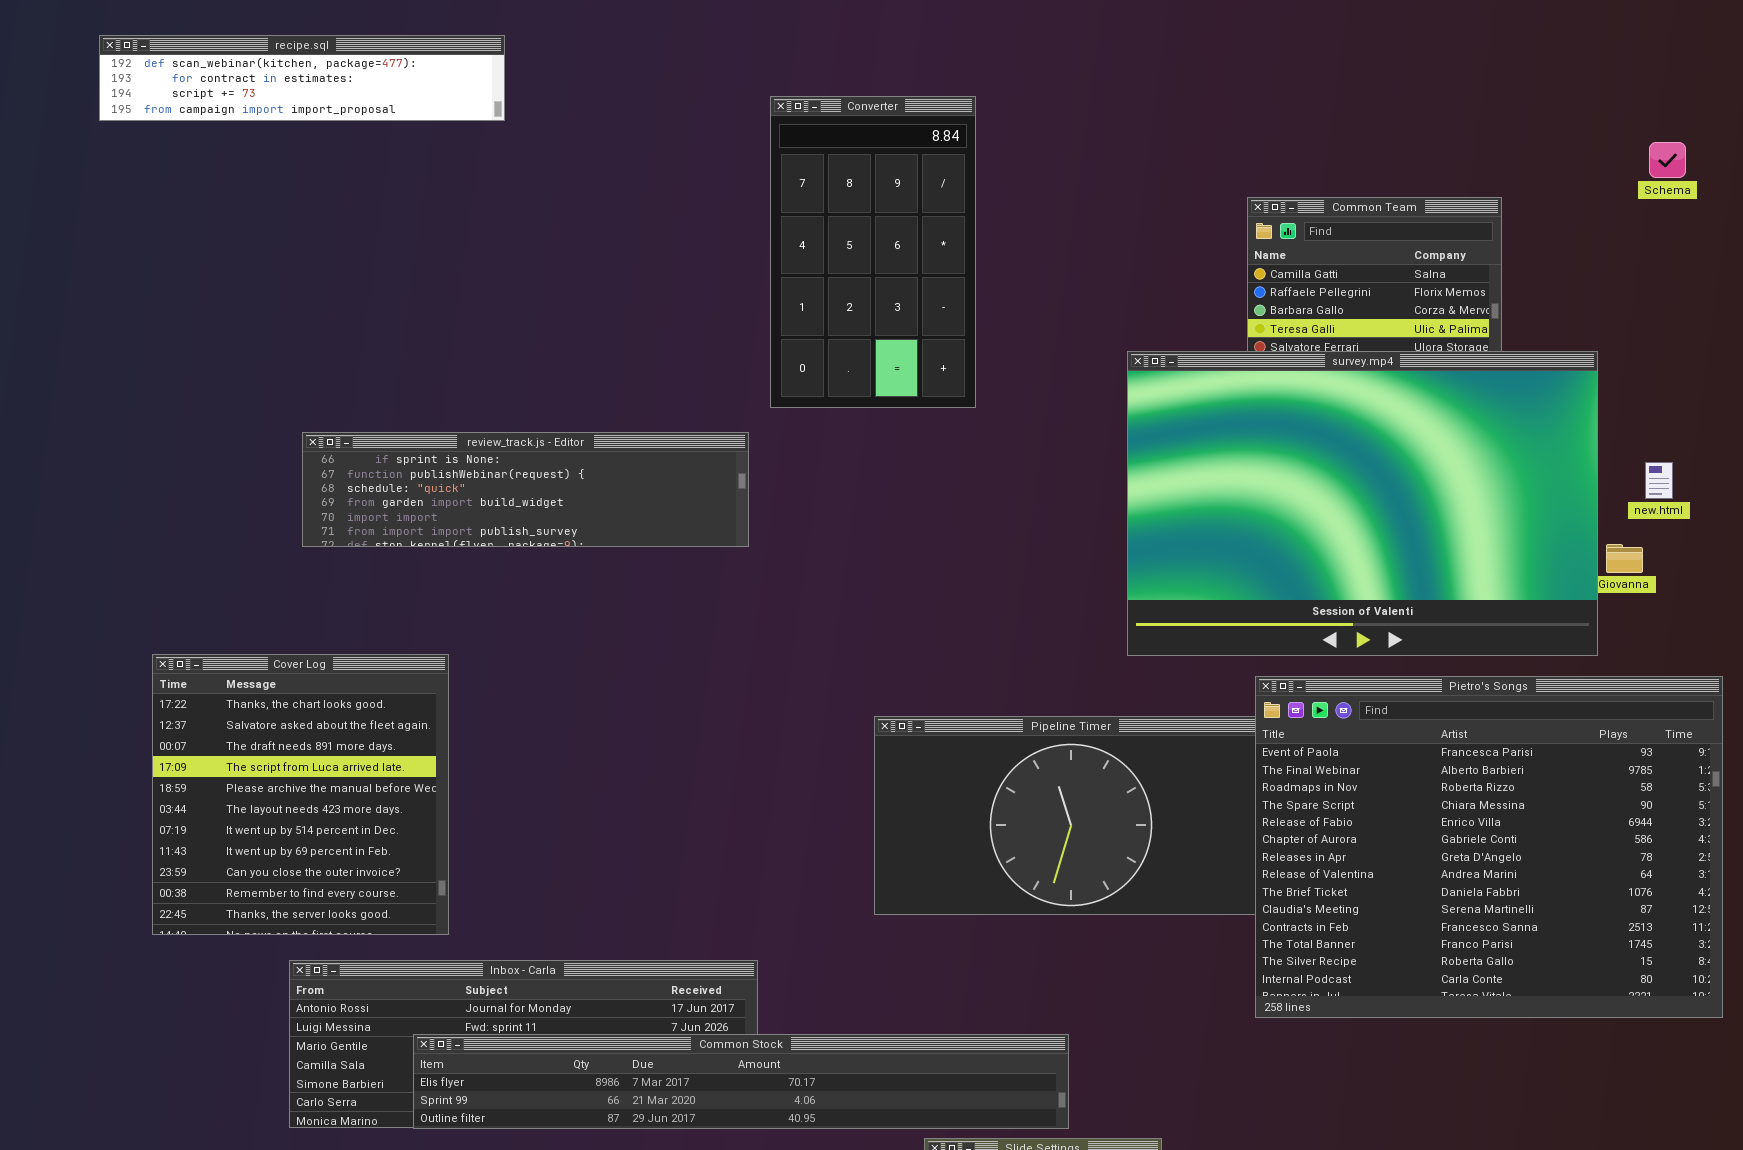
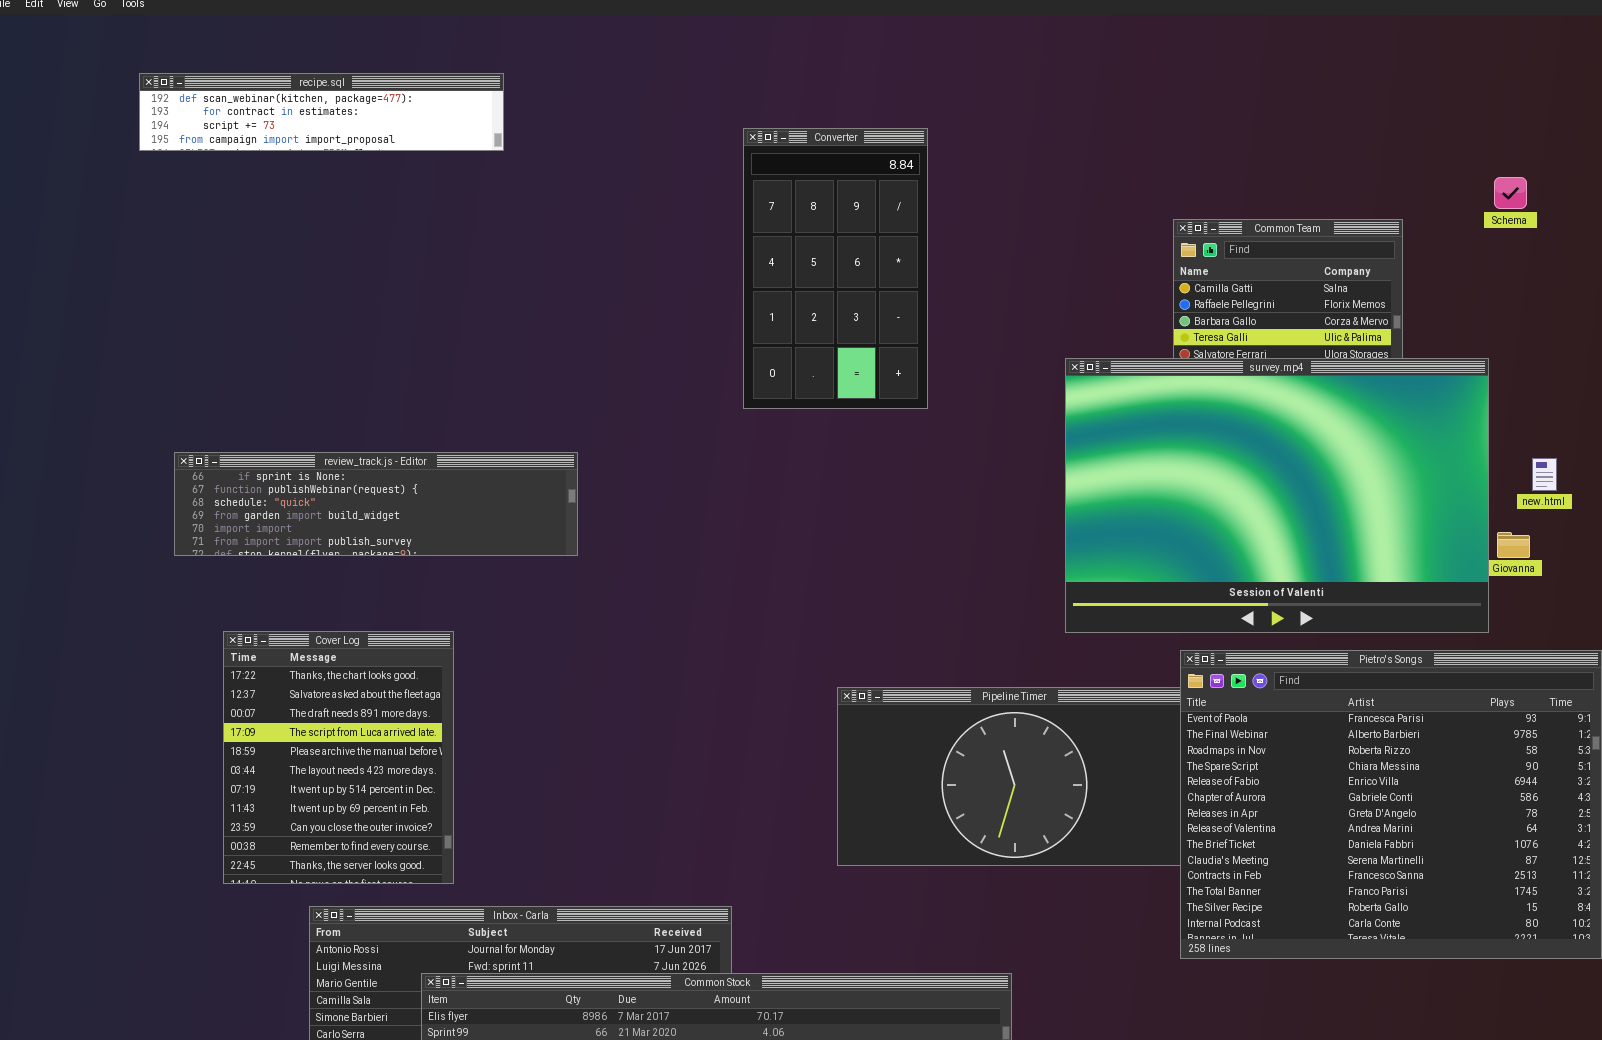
Schema: [1649,142,1686,178] -> [1494,177,1527,209], moved
review_track.js - Editor: [302,432,749,547] -> [174,452,578,556], moved
Cover Log: [152,654,449,935] -> [223,631,454,884], resized

